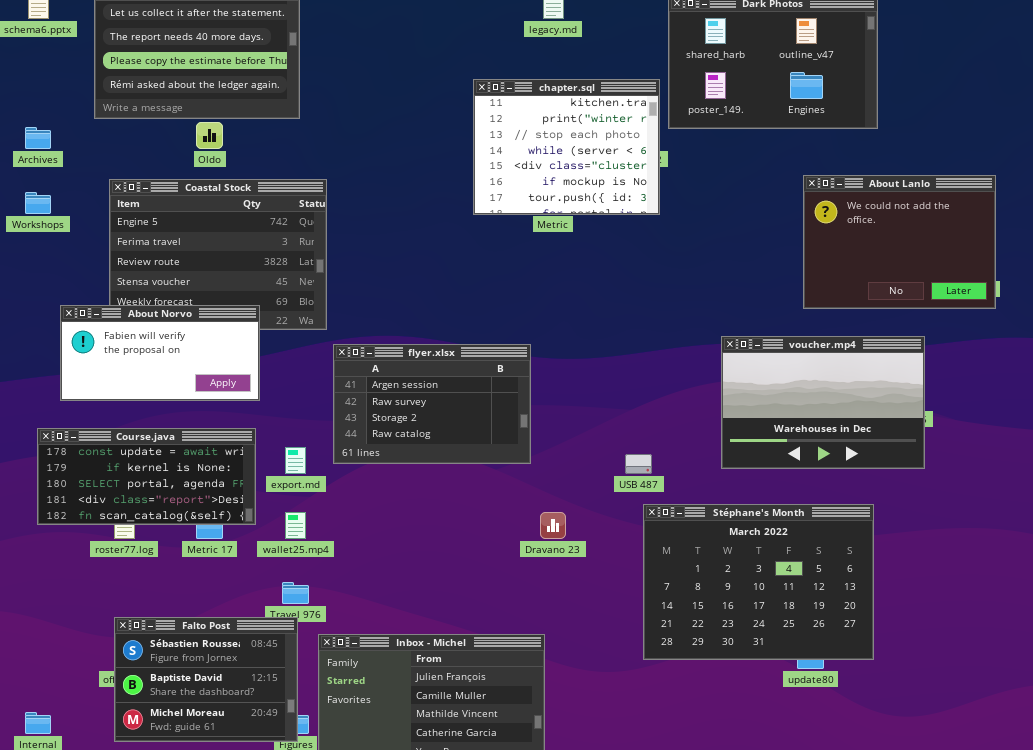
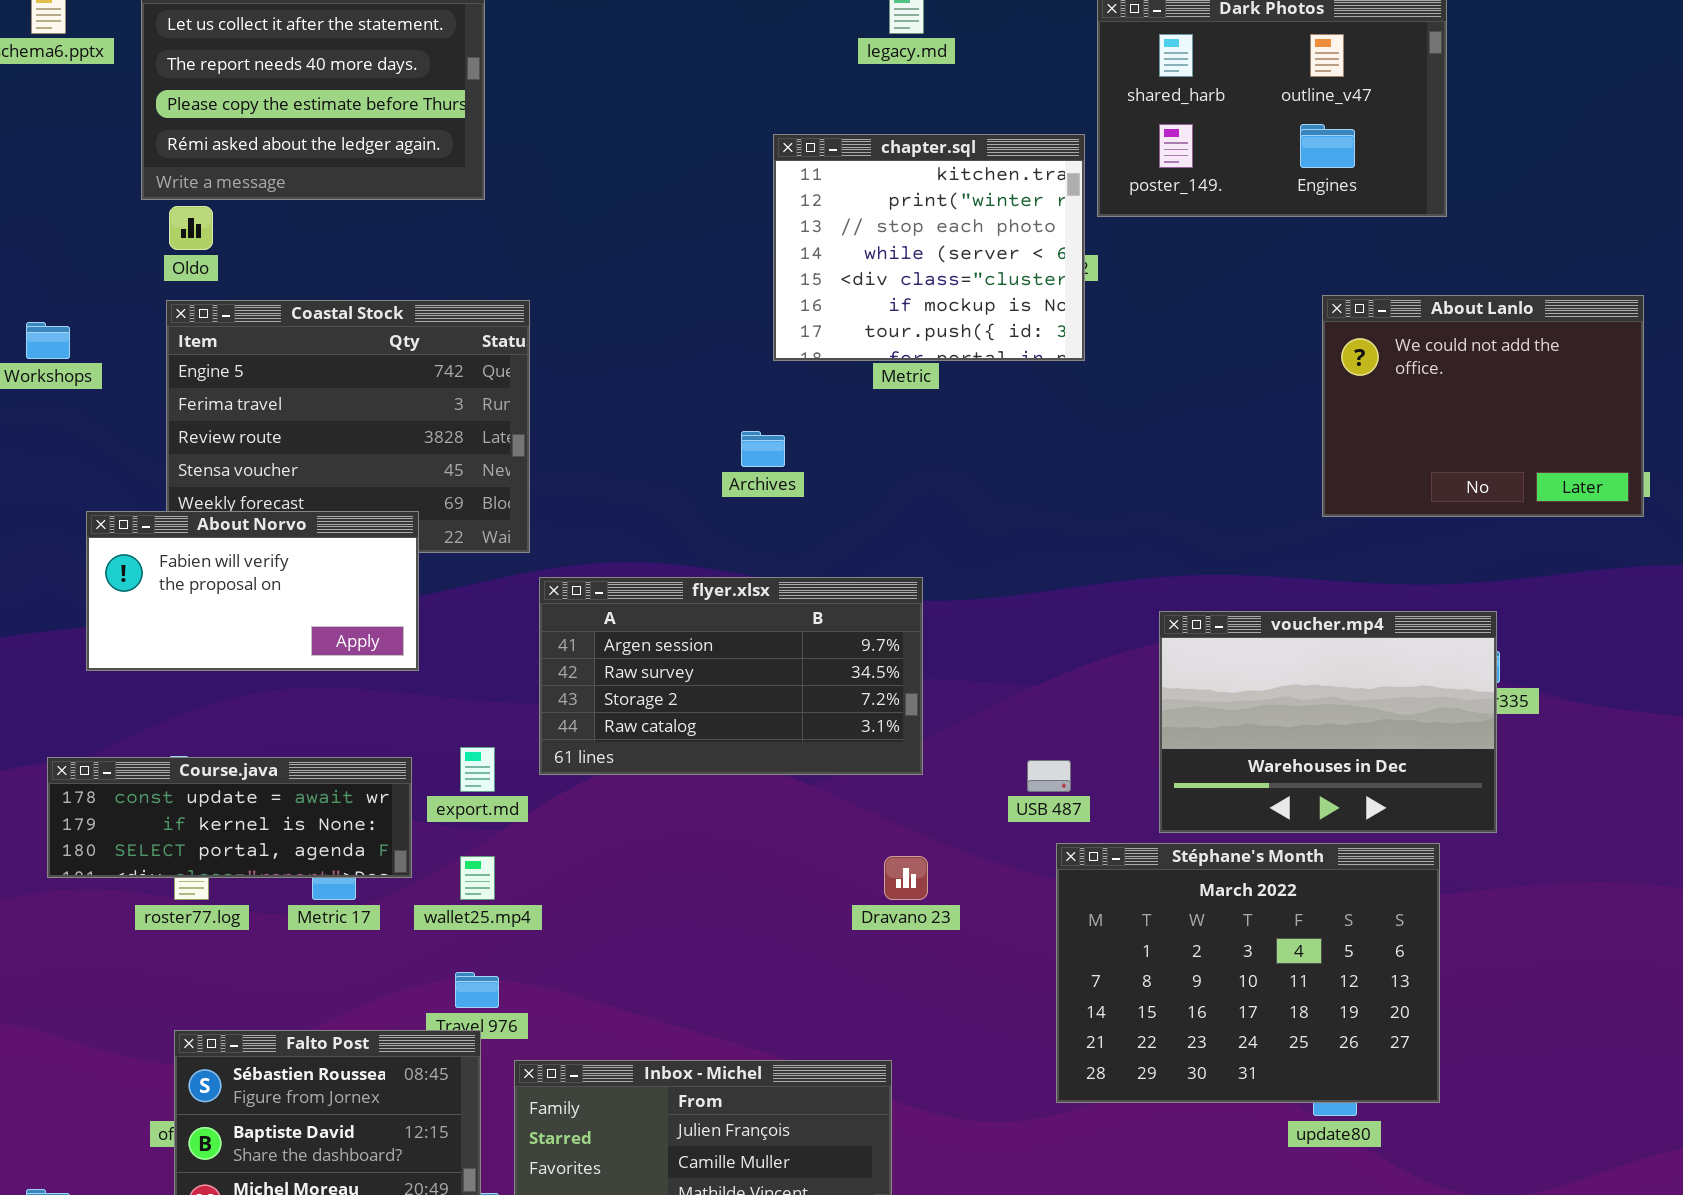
Oldo: [196,122,223,149] -> [169,206,213,250], moved
Archives: [25,127,51,149] -> [741,431,785,467], moved
voucher.mp4: [721,336,925,469] -> [1159,611,1497,833], moved
flyer.xlsx: [333,344,531,464] -> [539,577,923,775], resized
Course.java: [37,428,256,525] -> [47,757,412,878], resized

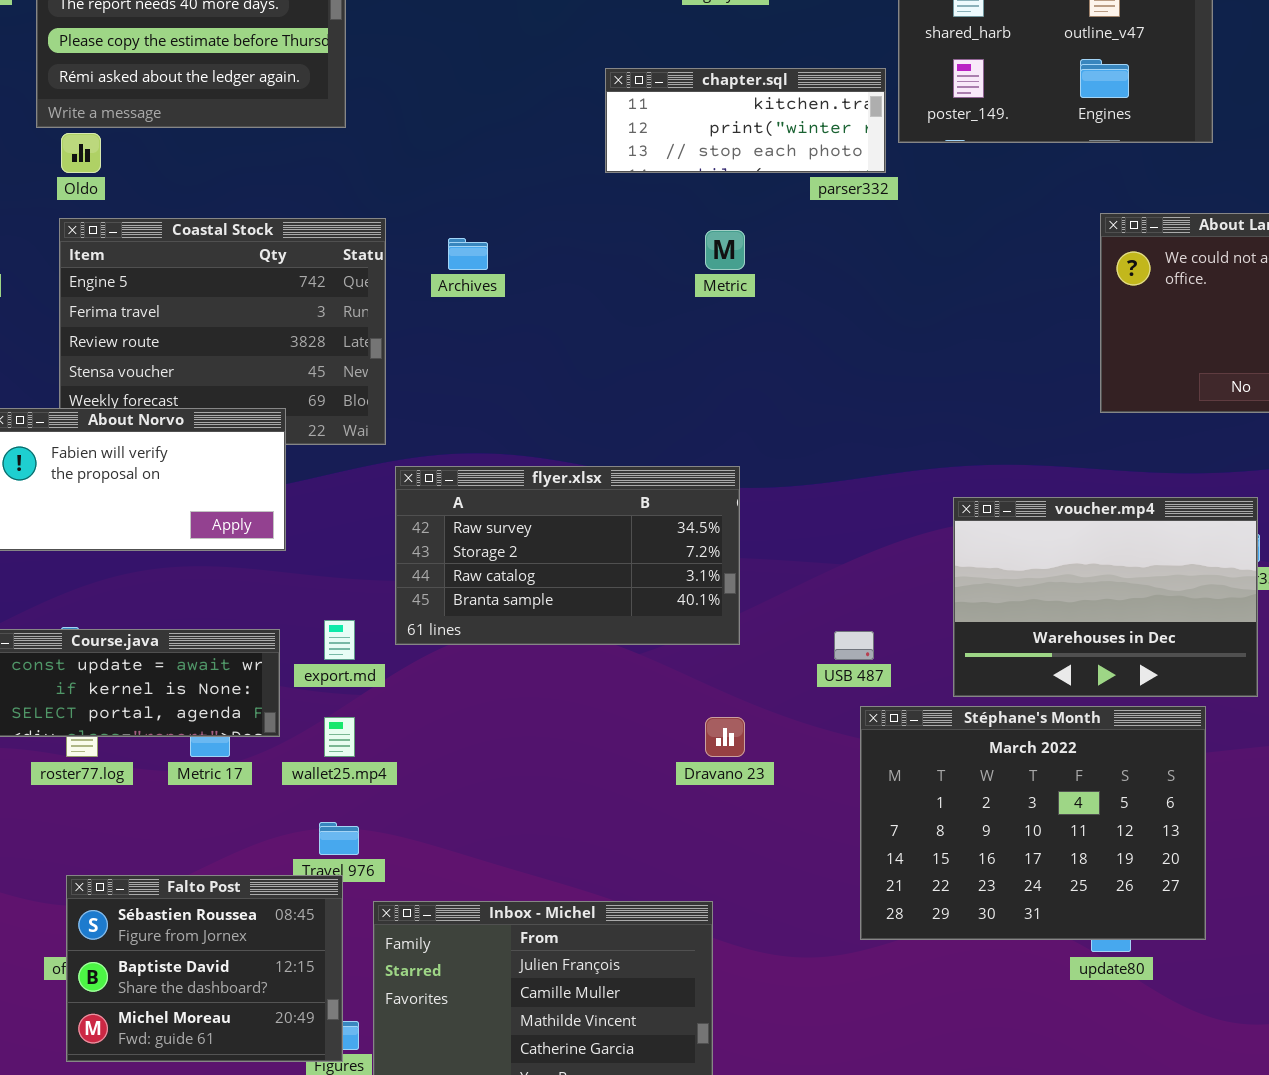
chapter.sql: [773,134,1085,361] -> [605,68,886,173], resized
Archives: [741,431,785,467] -> [448,238,488,270], moved
flyer.xlsx: [539,577,923,775] -> [395,466,740,645], scrolled down 1 row

